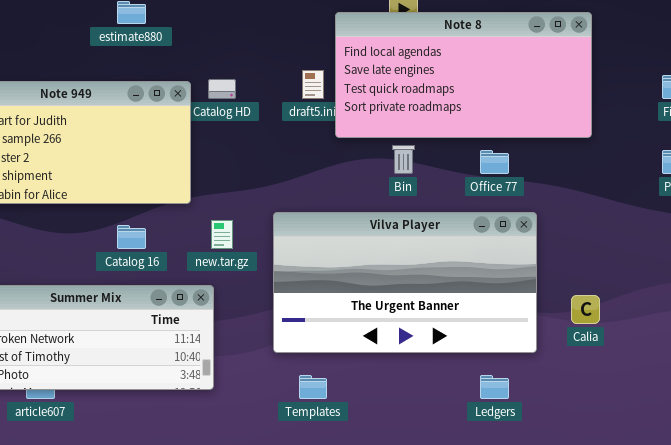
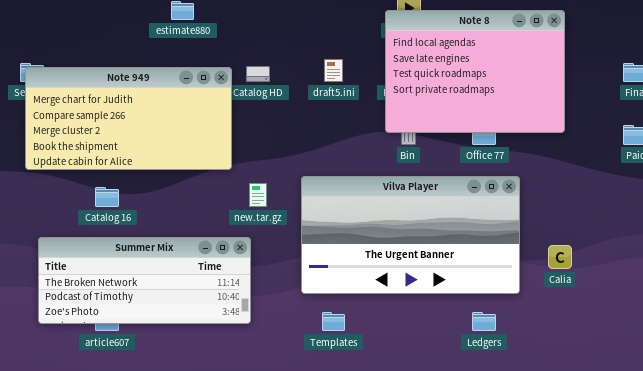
Note 8: [335,12,592,138] -> [385,10,565,133], resized
Catalog 16: [117,225,146,249] -> [95,187,119,207], moved

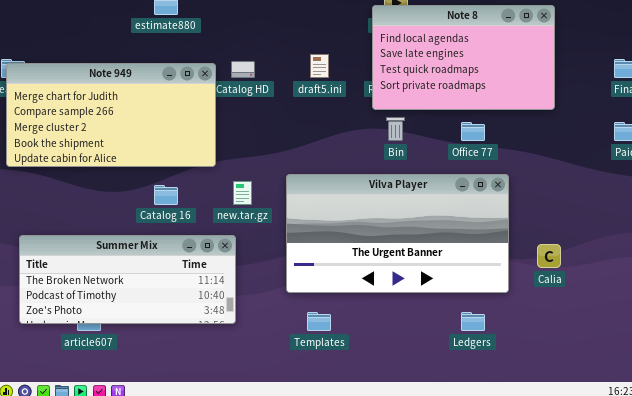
Note 8: [385,10,565,133] -> [372,5,555,110], resized
Catalog 16: [95,187,119,207] -> [154,185,178,205], moved

